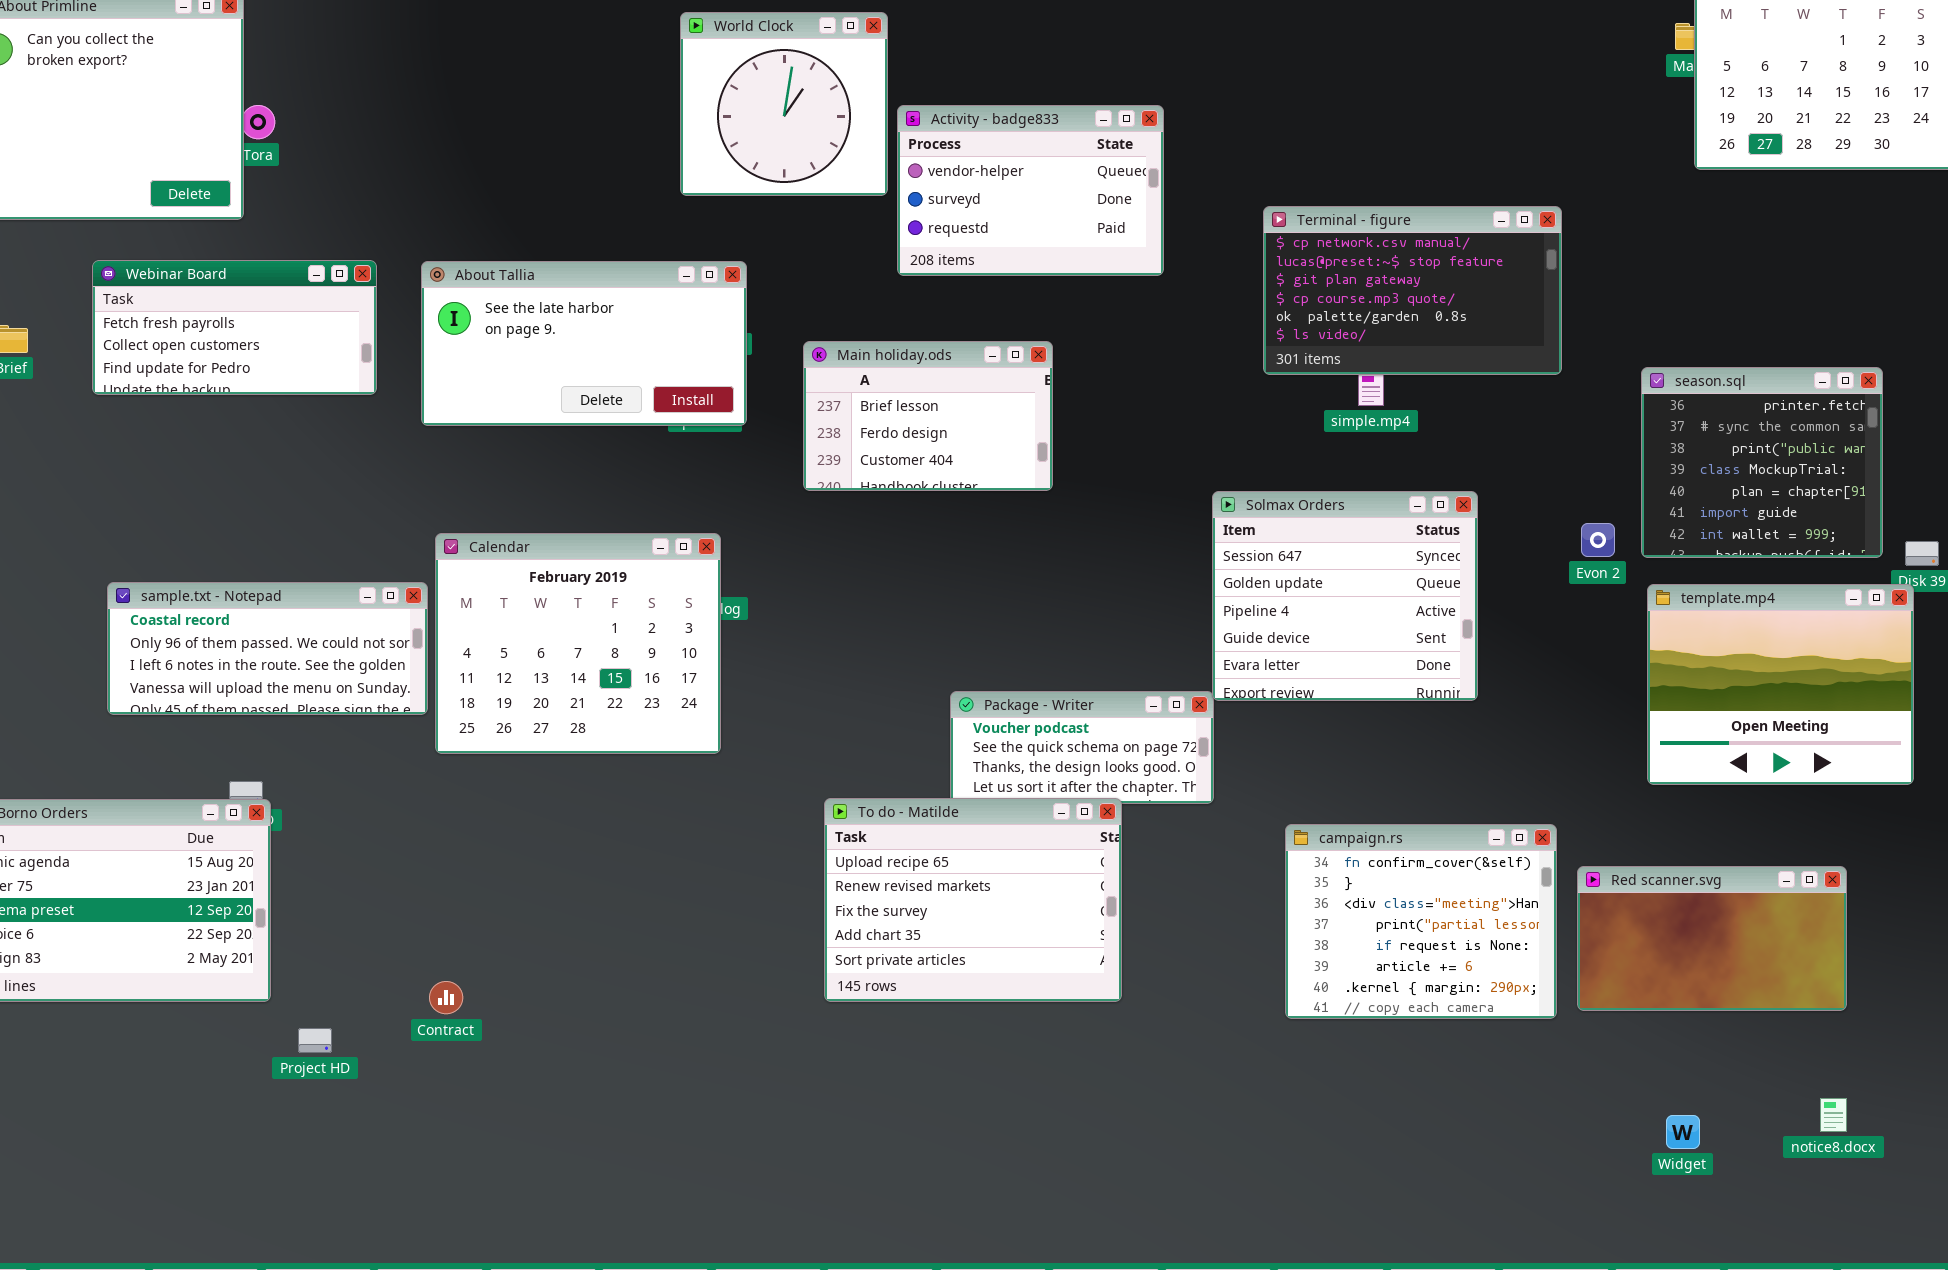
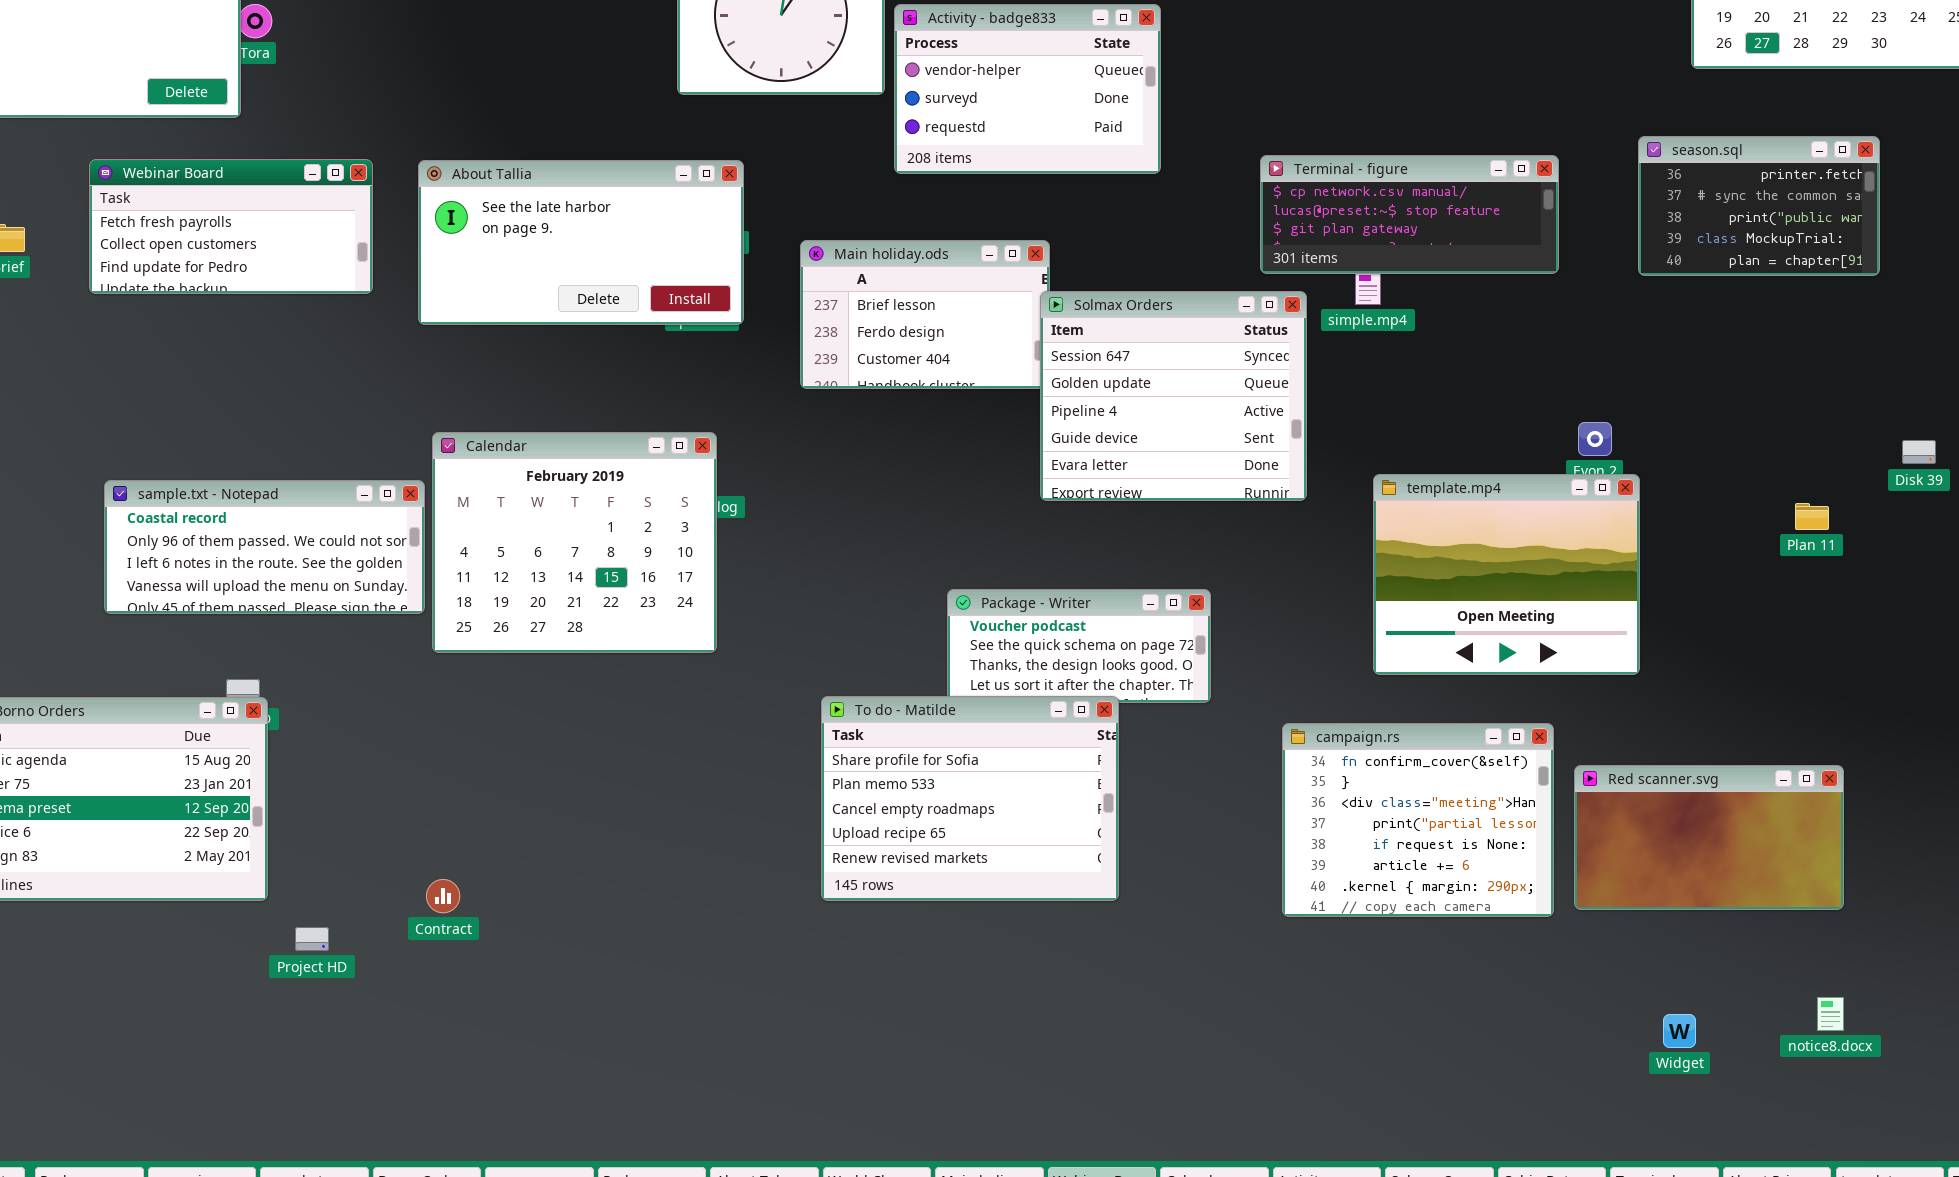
Terminal - figure: [1263,206,1562,375] -> [1260,155,1559,274], resized
season.sql: [1641,367,1883,558] -> [1638,136,1880,276], moved, resized
Solmax Orders: [1212,491,1478,701] -> [1040,291,1307,501], moved
template.mp4: [1647,584,1914,785] -> [1373,474,1640,675], moved
To do - Matilde: [824,798,1122,1002] -> [821,696,1119,901], scrolled up 3 rows

